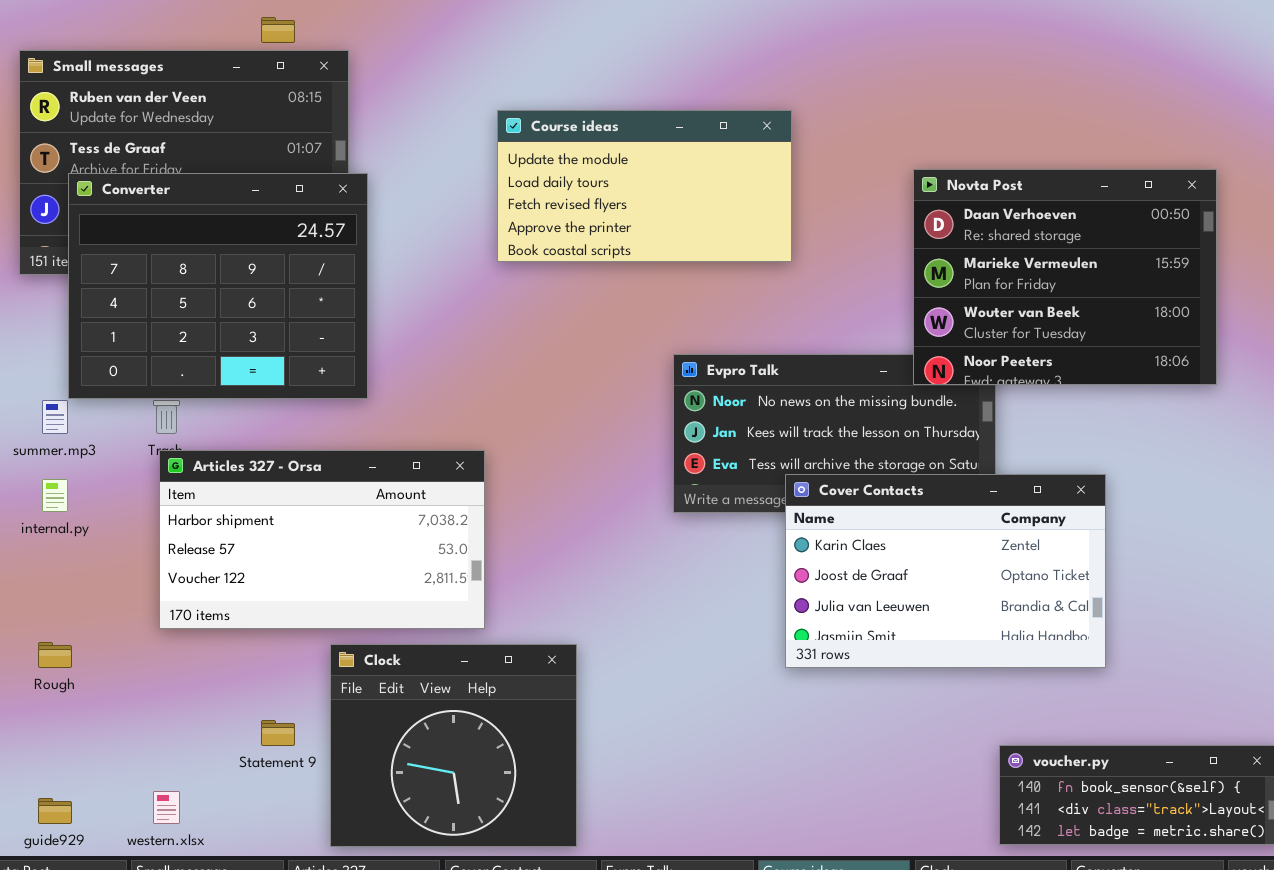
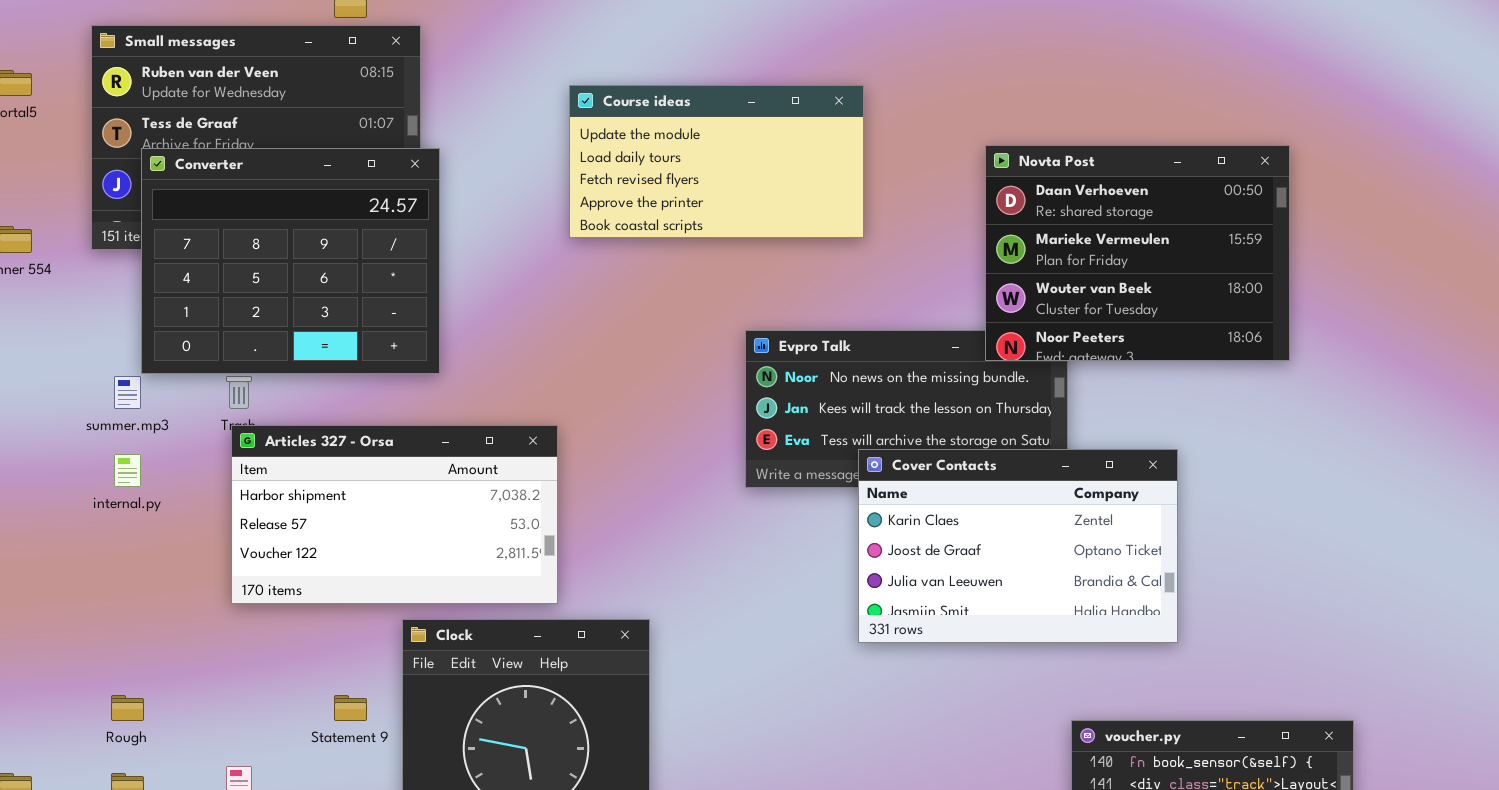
Rough: [38,642,72,668] -> [111,695,144,721], moved

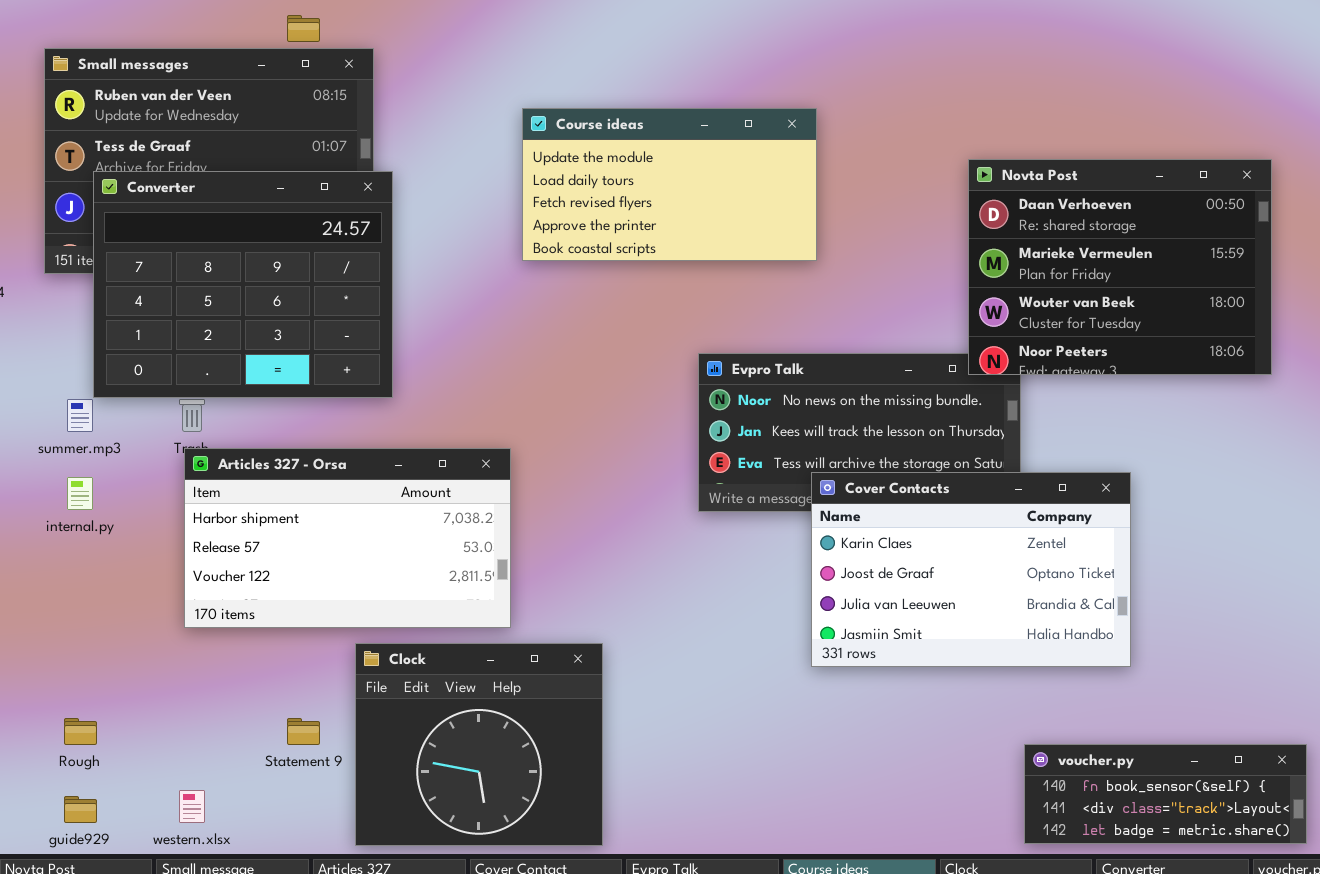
Novta Post: [985,145,1290,361] -> [968,159,1272,375], moved

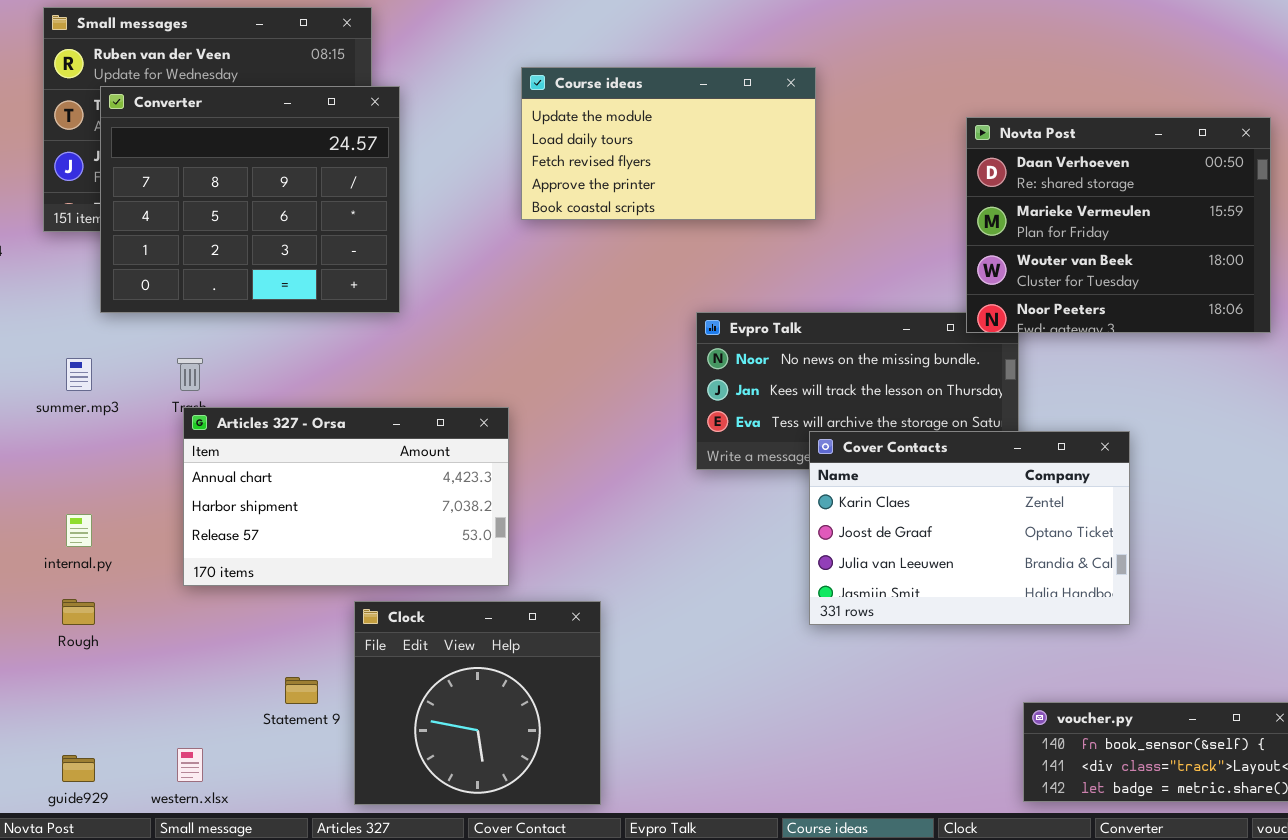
Converter: [93,171,393,398] -> [100,86,400,313], moved
Articles 327 - Orsa: [184,448,511,628] -> [183,407,509,586], scrolled up 1 row
internal.py: [67,477,93,510] -> [66,514,92,547], moved
Rough: [64,718,97,745] -> [62,599,95,625], moved

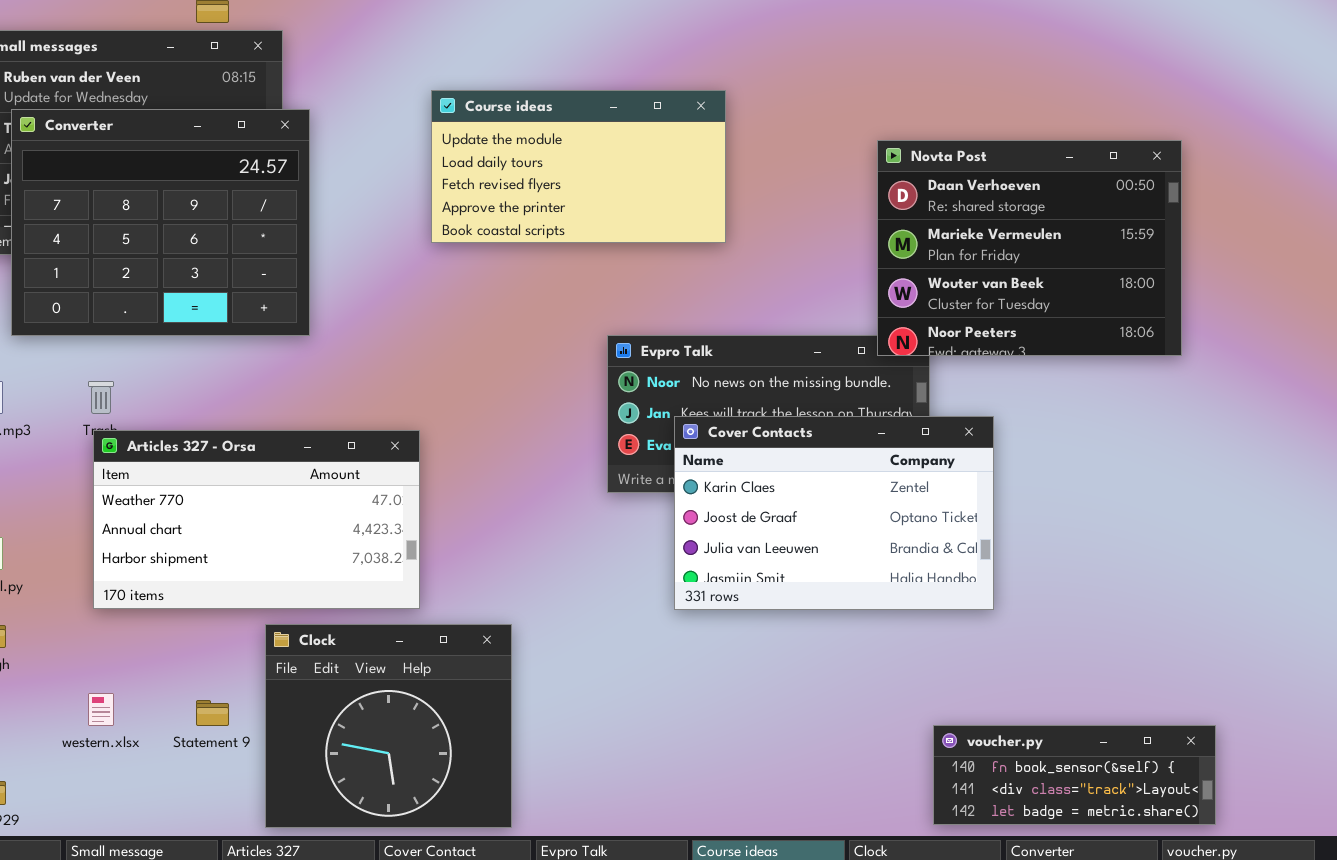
Articles 327 - Orsa: [183,407,509,586] -> [93,430,420,609], scrolled up 1 row
Cover Contacts: [809,431,1130,625] -> [674,416,994,610], moved
western.xlsx: [177,748,203,782] -> [88,693,114,726], moved

